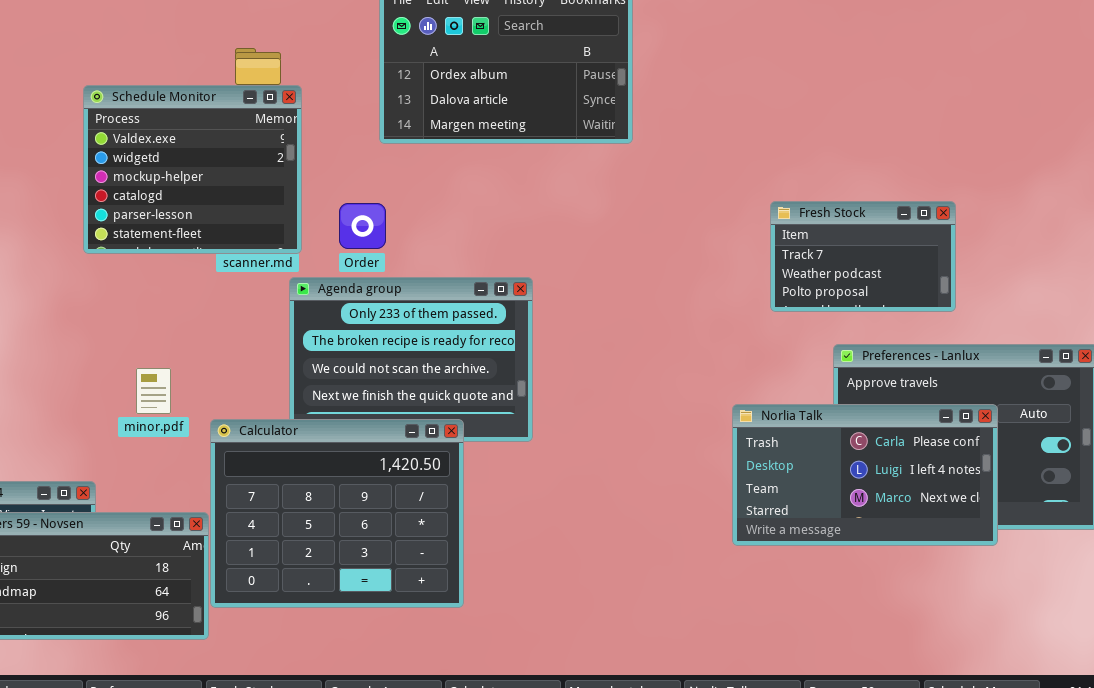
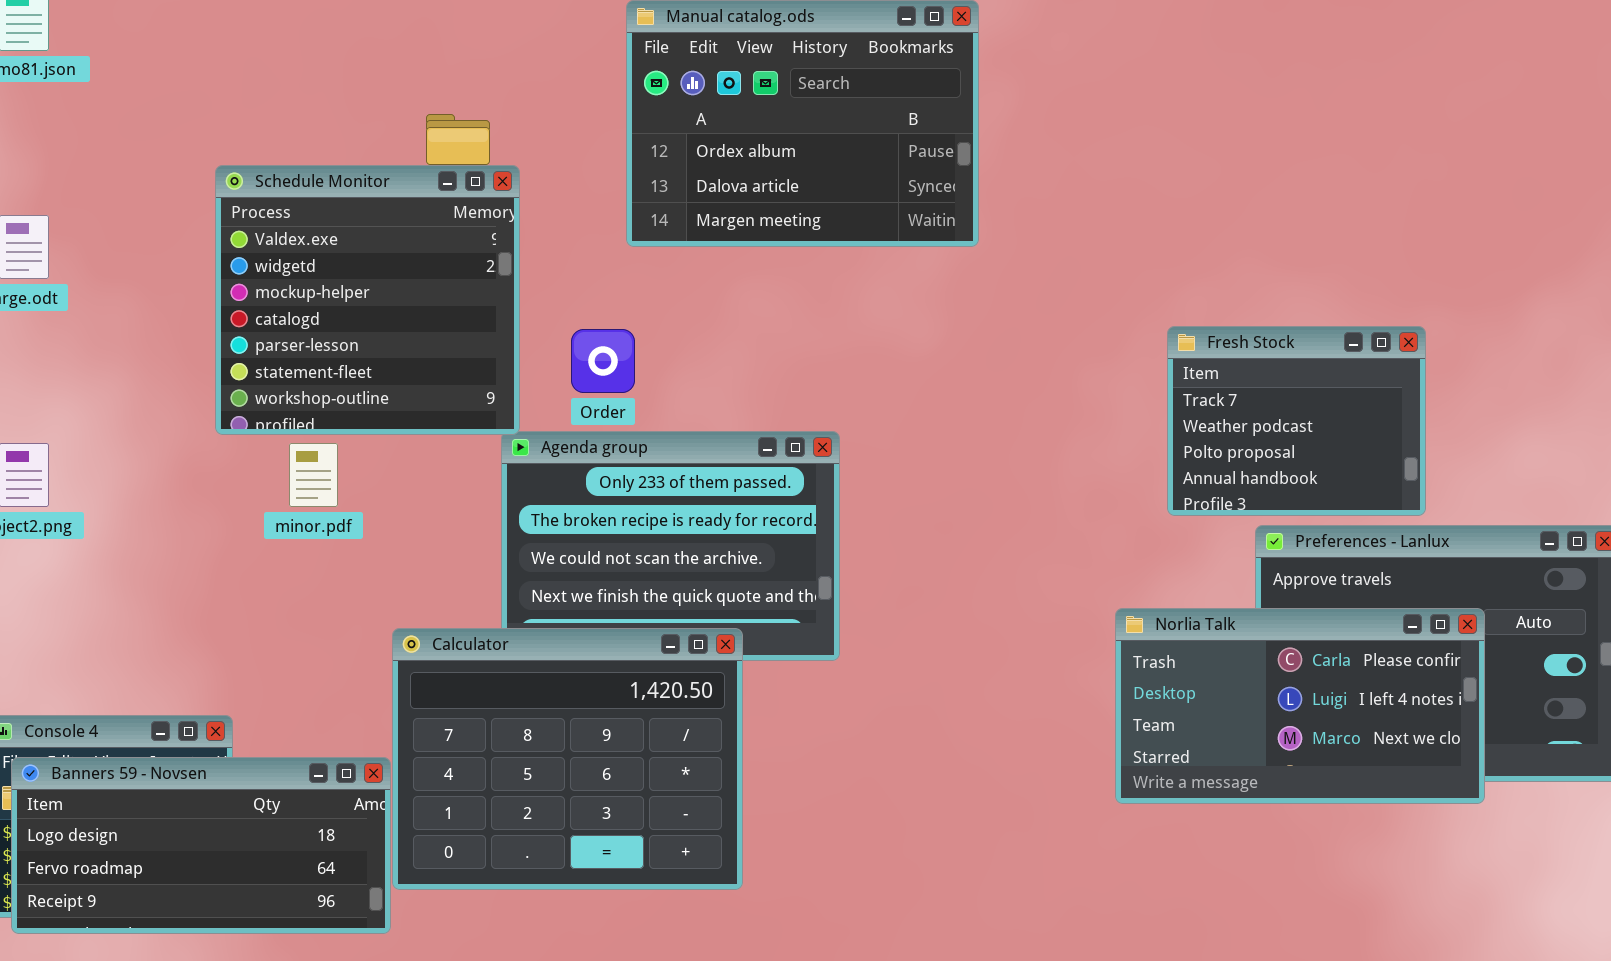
Schedule Monitor: [83,85,302,254] -> [215,165,520,435], resized
Fresh Stock: [770,201,956,312] -> [1167,326,1426,516], resized
minor.pdf: [136,368,171,414] -> [289,443,338,507], moved

